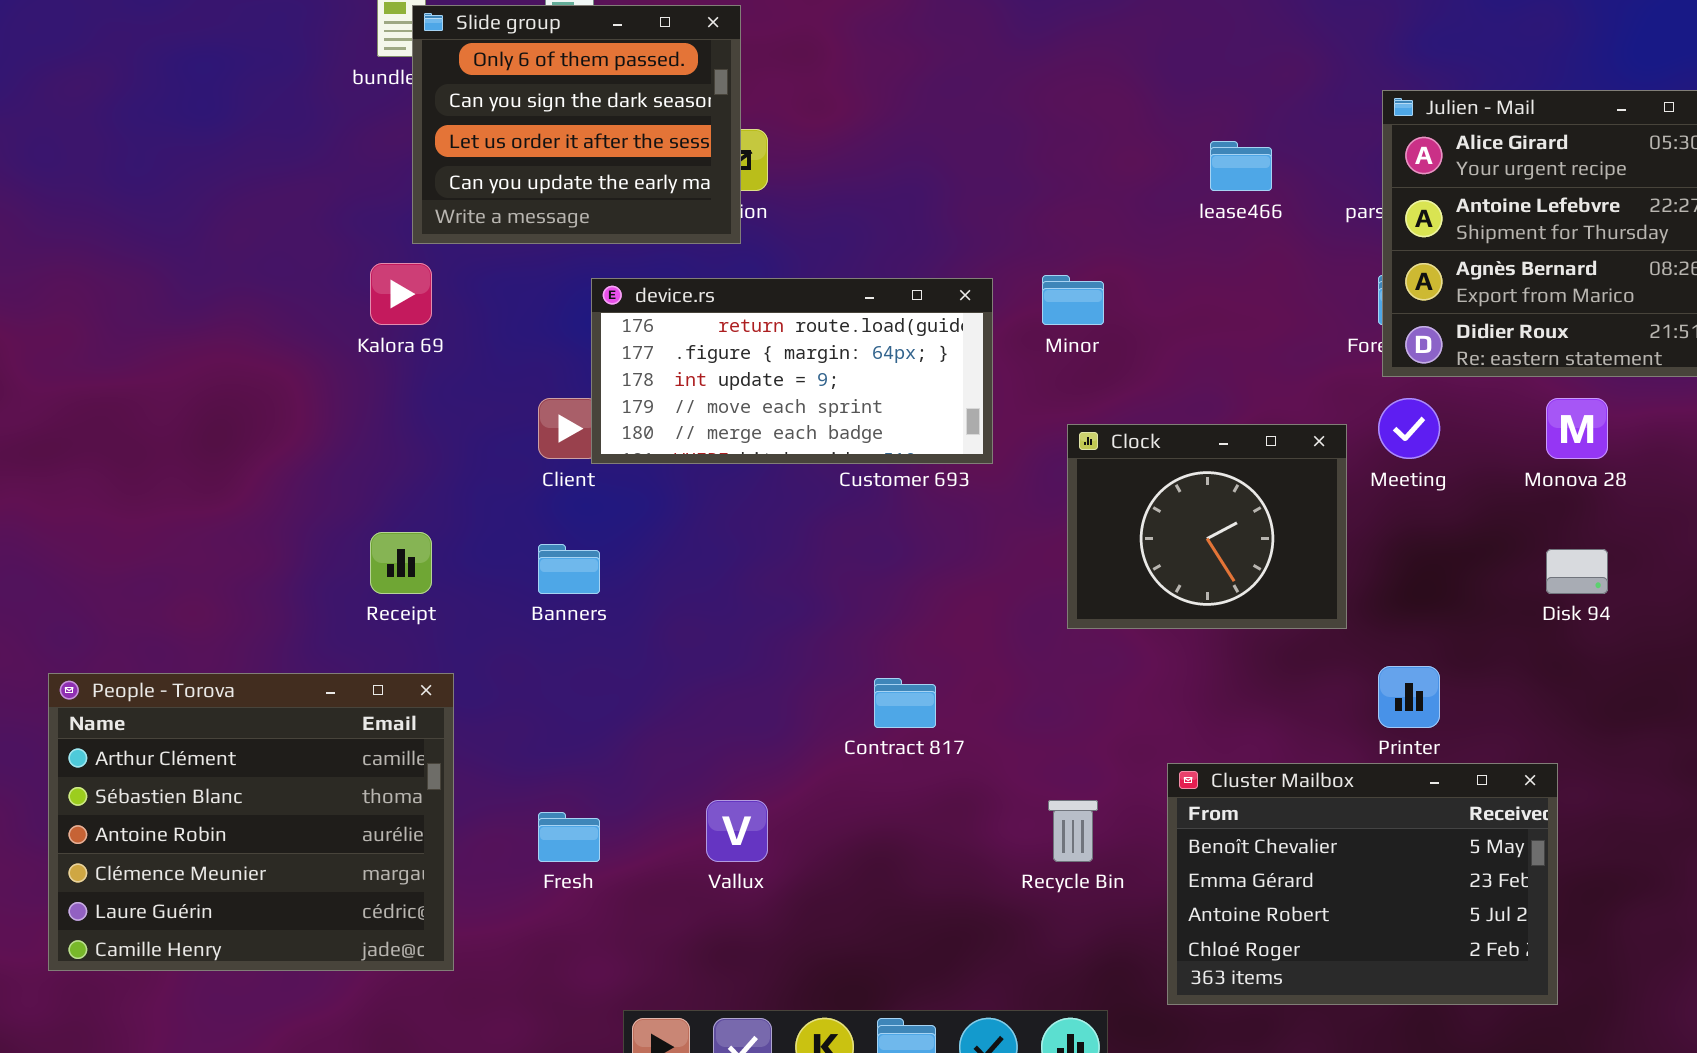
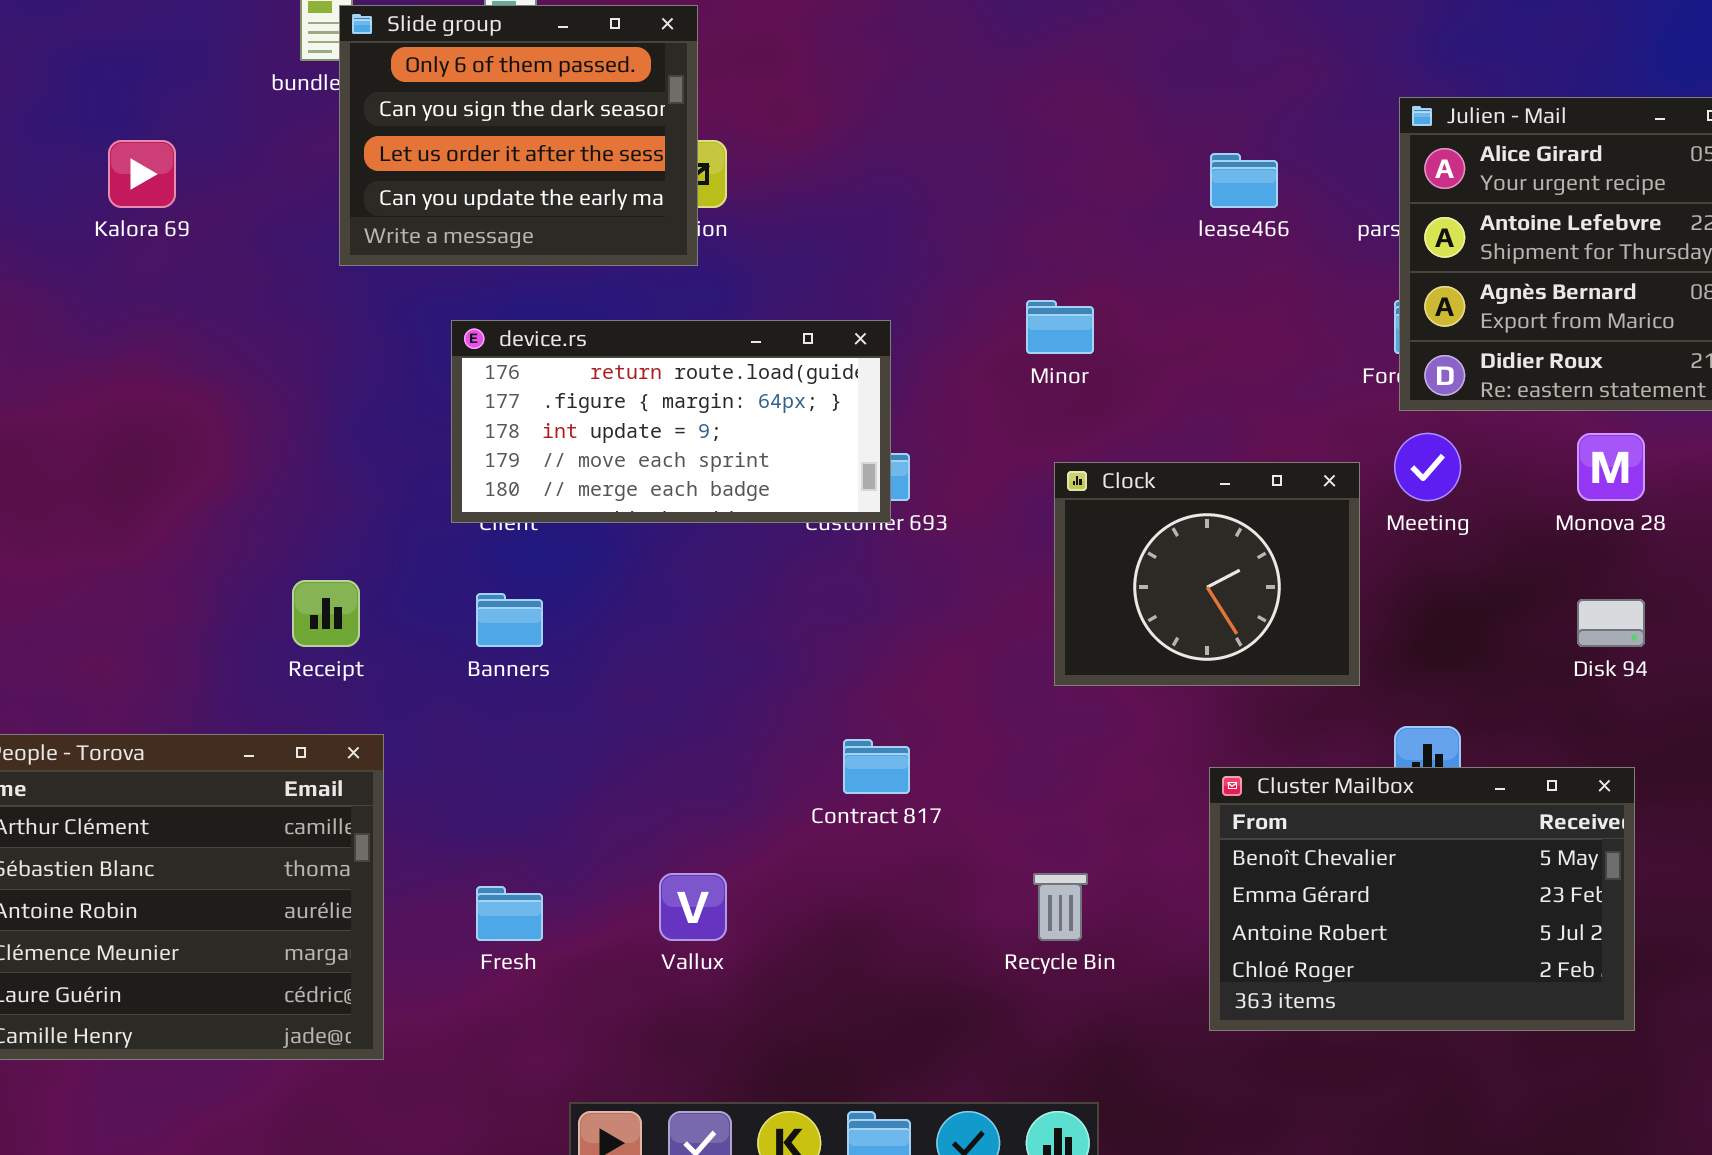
Kalora 69: [370,263,432,325] -> [108,140,176,208], moved
device.rs: [591,278,993,464] -> [451,320,891,523], moved
Cluster Mailbox: [1167,763,1558,1005] -> [1209,767,1635,1031], moved

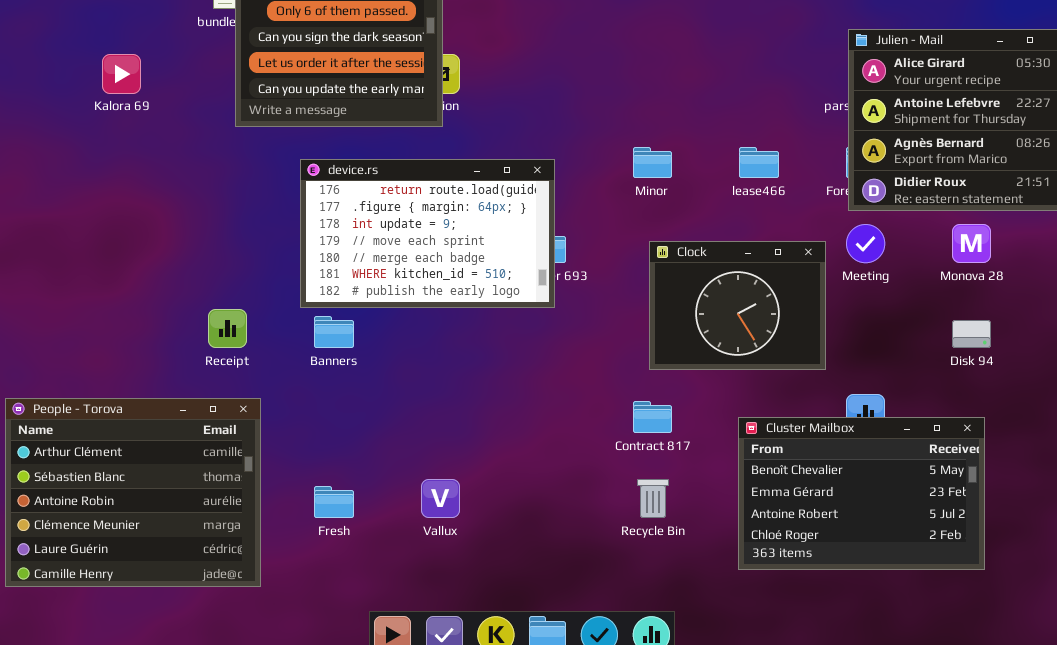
lease466: [1210,153,1278,208] -> [739,147,779,178], moved
device.rs: [451,320,891,523] -> [300,159,555,308], resized
Contract 817: [843,739,910,794] -> [633,401,672,433], moved

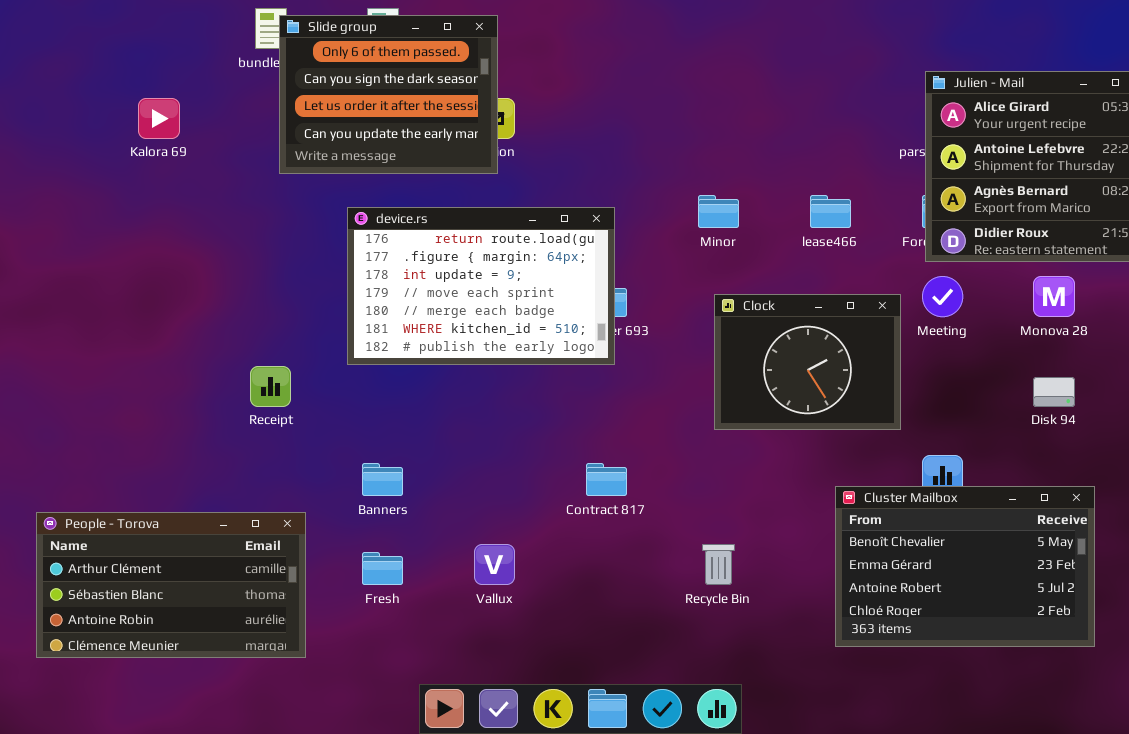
Banners: [314,316,354,348] -> [362,463,403,496], moved
People - Torova: [5,398,261,587] -> [36,512,306,658], resized
Contract 817: [633,401,672,433] -> [586,463,627,496], moved
Cluster Mailbox: [738,417,985,570] -> [835,486,1095,647], moved

